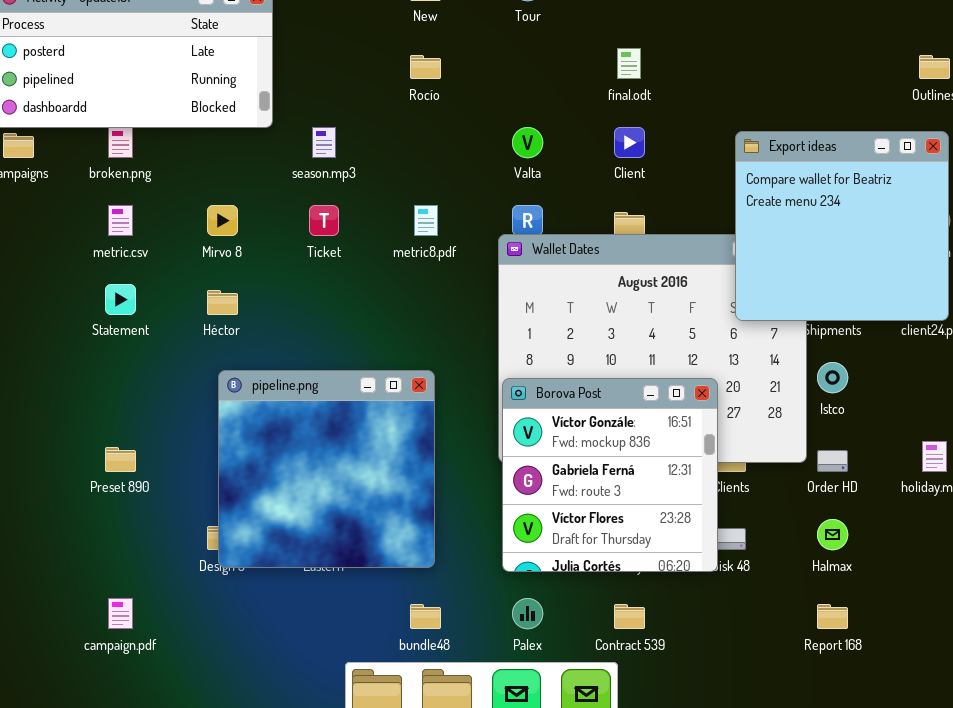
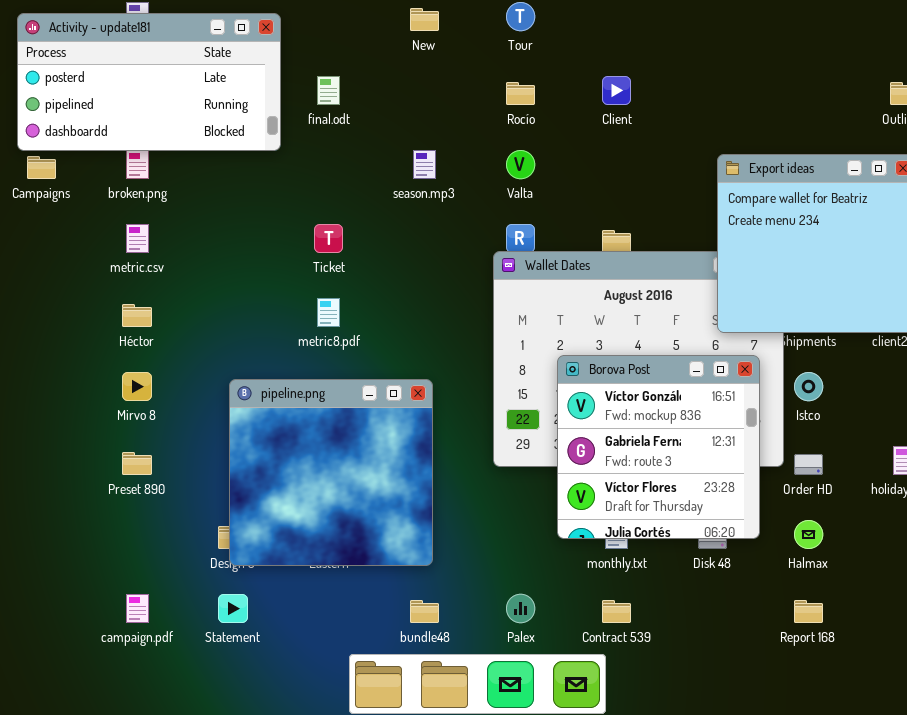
final.odt: [617,48,641,79] -> [317,76,340,105], moved
Rocío: [410,55,441,79] -> [506,82,535,105], moved
season.mp3: [312,127,336,158] -> [413,150,436,179], moved
Client: [614,127,645,158] -> [602,76,631,105], moved
Mirvo 8: [207,205,238,236] -> [122,372,152,401], moved
metric8.pdf: [414,205,438,236] -> [317,298,340,327], moved
Statement: [105,284,136,315] -> [218,594,248,623], moved
Héctor: [207,290,238,315] -> [122,304,152,327], moved
Borova Post: [502,378,718,572] -> [557,355,760,539], moved

